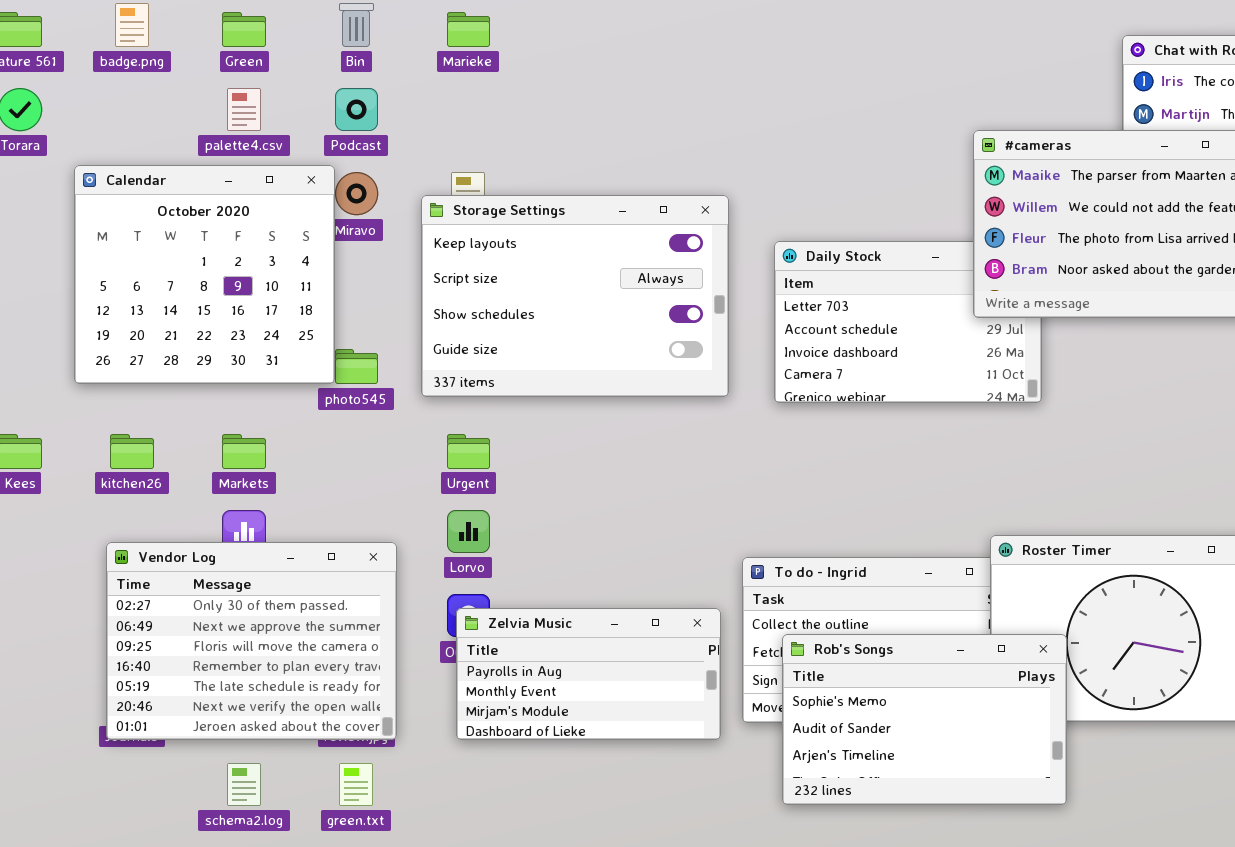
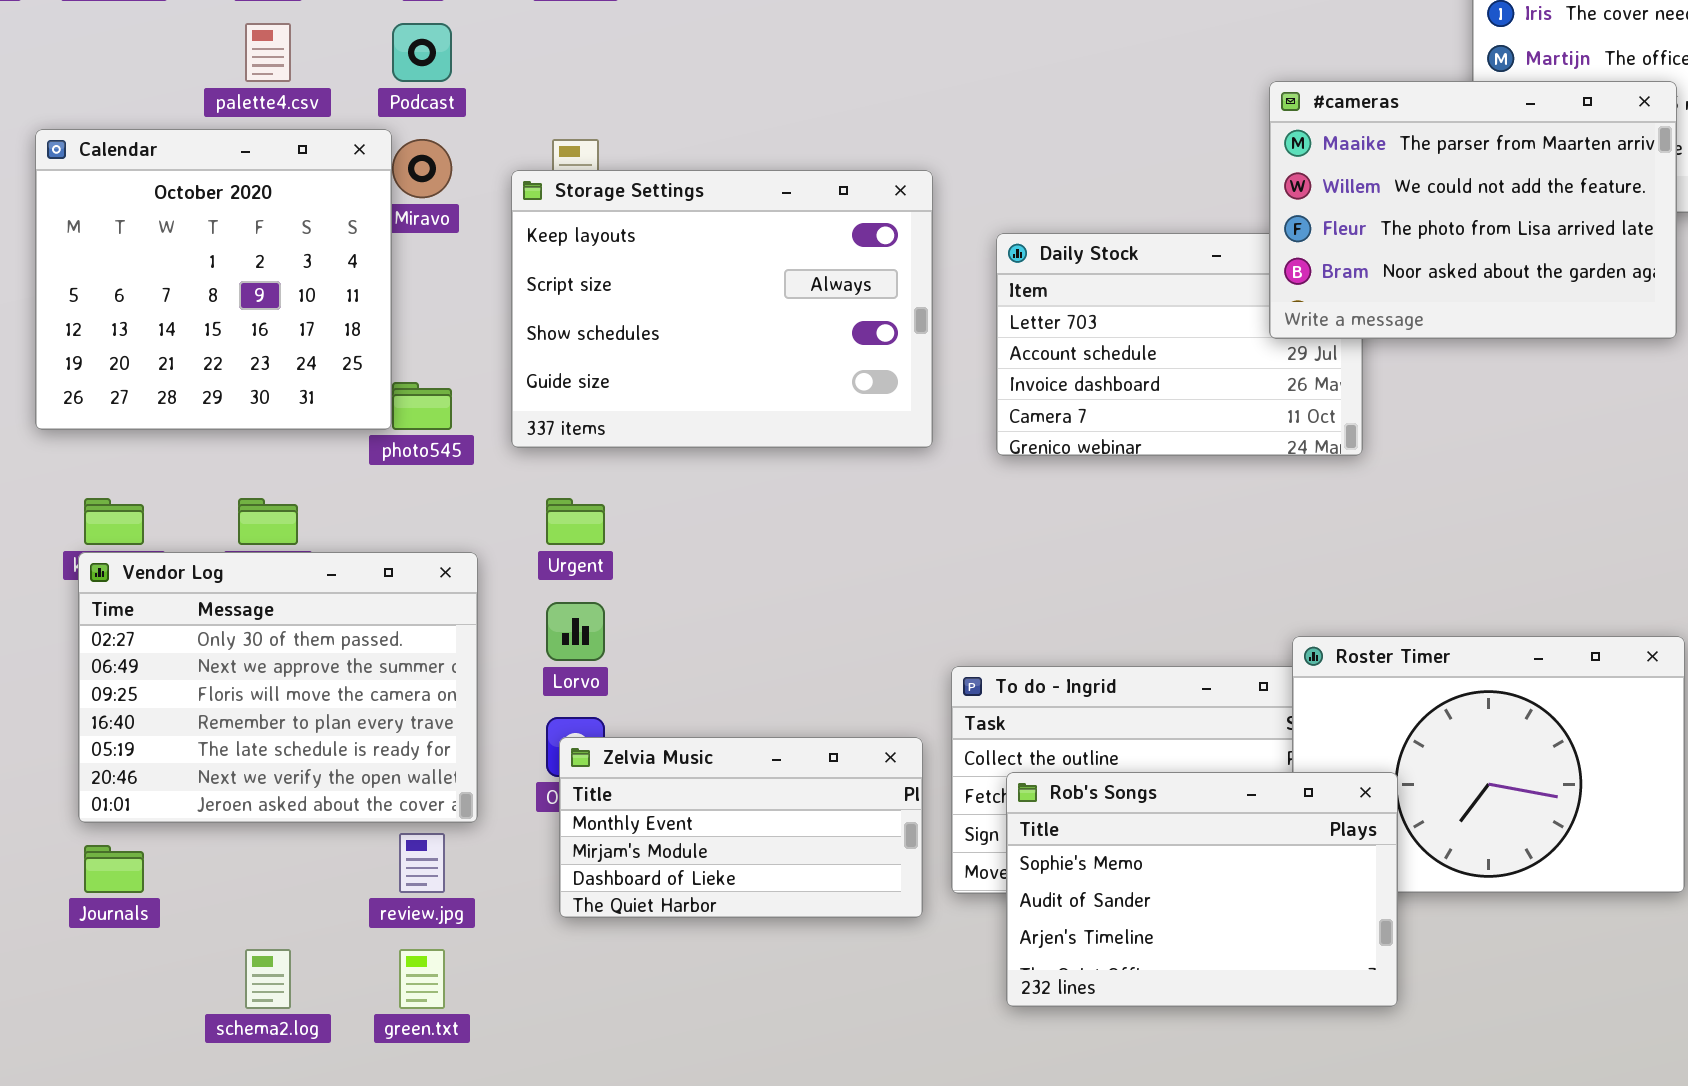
Vendor Log: [106,542,397,740] -> [78,552,478,823], moved
Zelvia Music: [456,608,721,740] -> [559,737,923,918], scrolled down 1 row

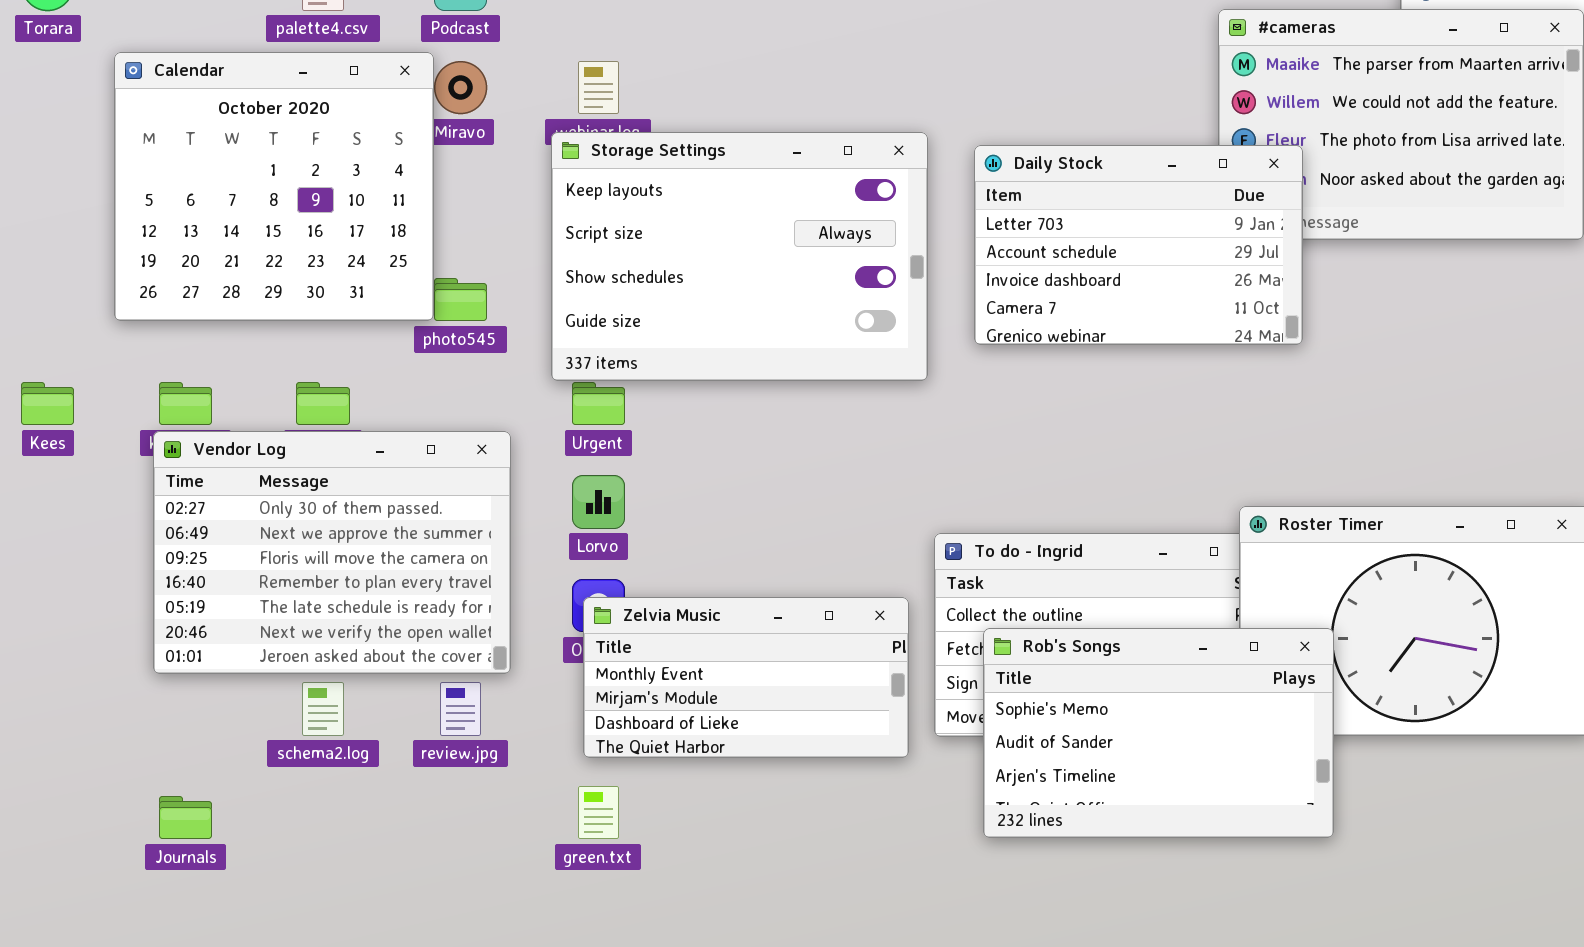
Storage Settings: [511,170,933,448] -> [551,132,928,381], moved
Daily Stock: [996,233,1363,456] -> [974,145,1303,345], raised
Journals: [84,845,144,893] -> [159,796,212,839], moved
schema2.log: [245,949,291,1009] -> [302,682,344,736], moved
green.txt: [399,949,445,1009] -> [578,786,619,839], moved

